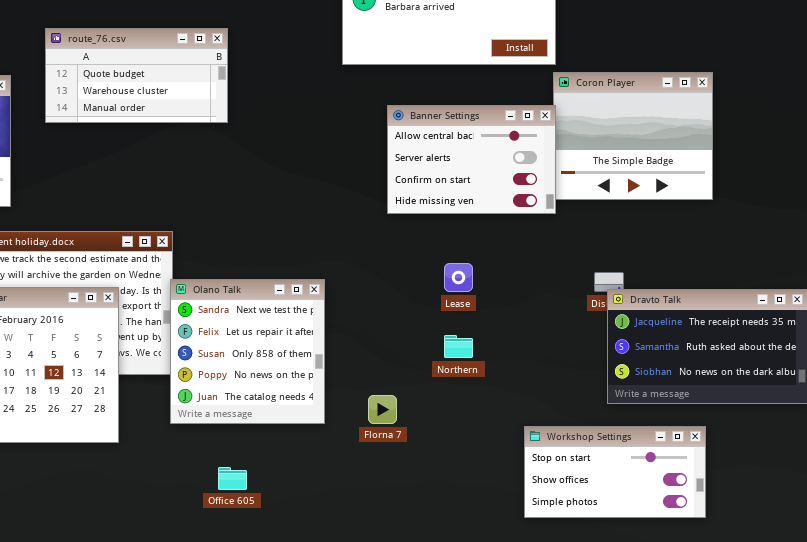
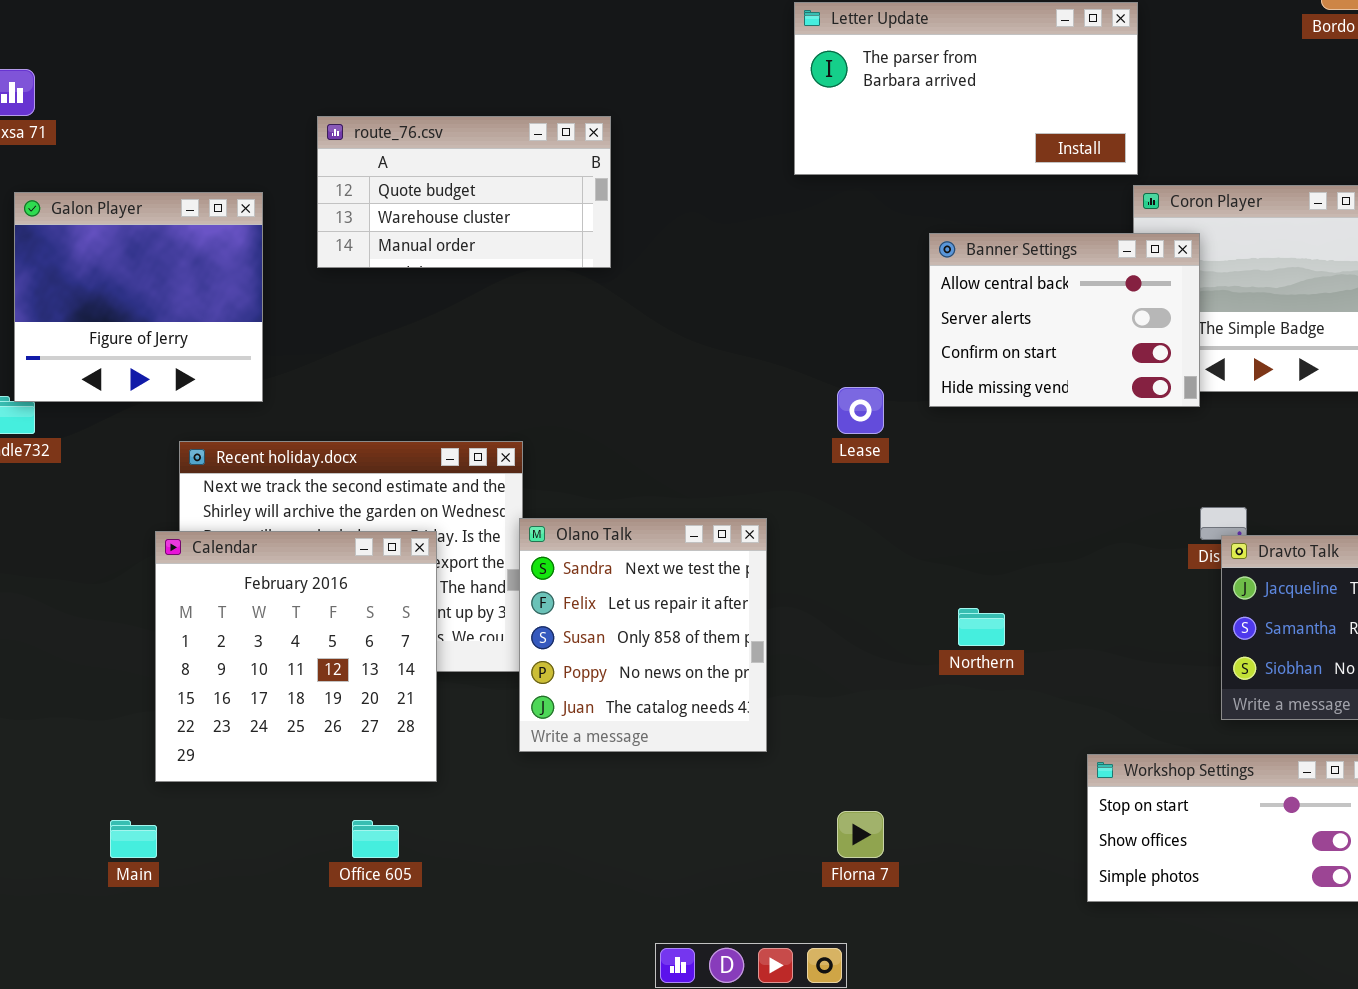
Banner Settings: [387,105,556,214] -> [929,233,1200,407], moved
Lease: [444,263,473,292] -> [837,387,884,434], moved
Florna 7: [368,395,397,424] -> [837,811,884,858], moved
Office 605: [218,467,247,490] -> [352,820,399,858], moved

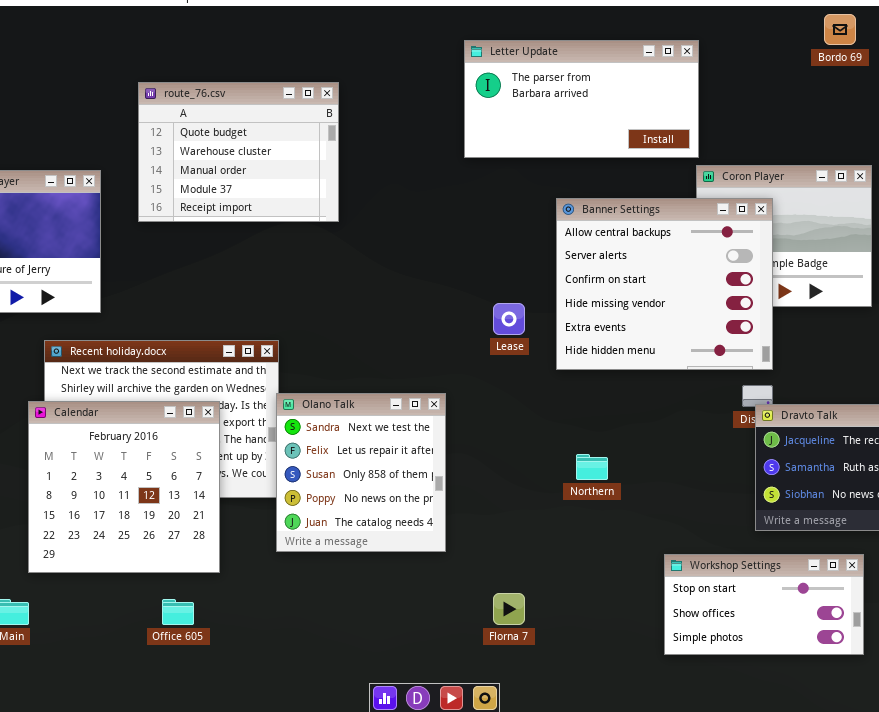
route_76.csv: [317,116,611,268] -> [138,82,339,222], resized
Banner Settings: [929,233,1200,407] -> [556,198,773,370], resized

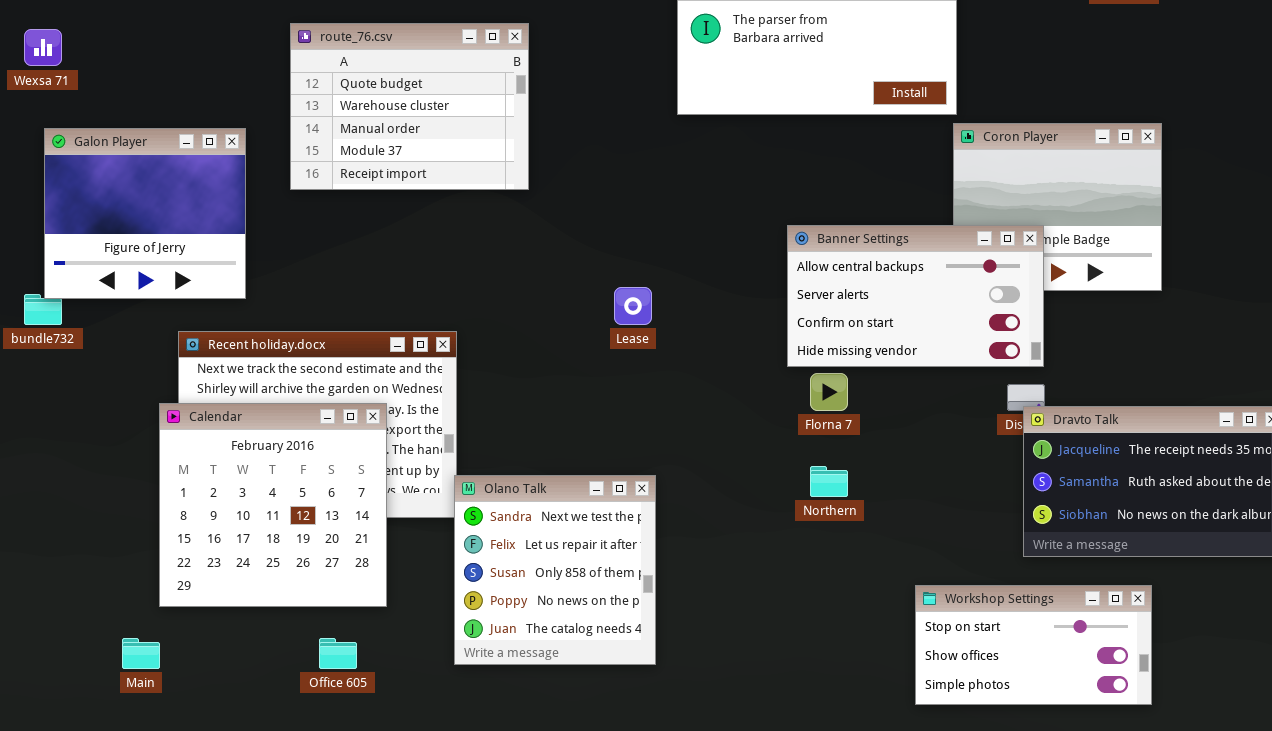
Banner Settings: [556,198,773,370] -> [787,225,1044,367], resized
Lease: [493,303,525,335] -> [614,287,652,325], moved
Olano Talk: [276,393,446,552] -> [454,475,656,665], moved
Florna 7: [493,593,525,625] -> [810,373,848,411], moved

